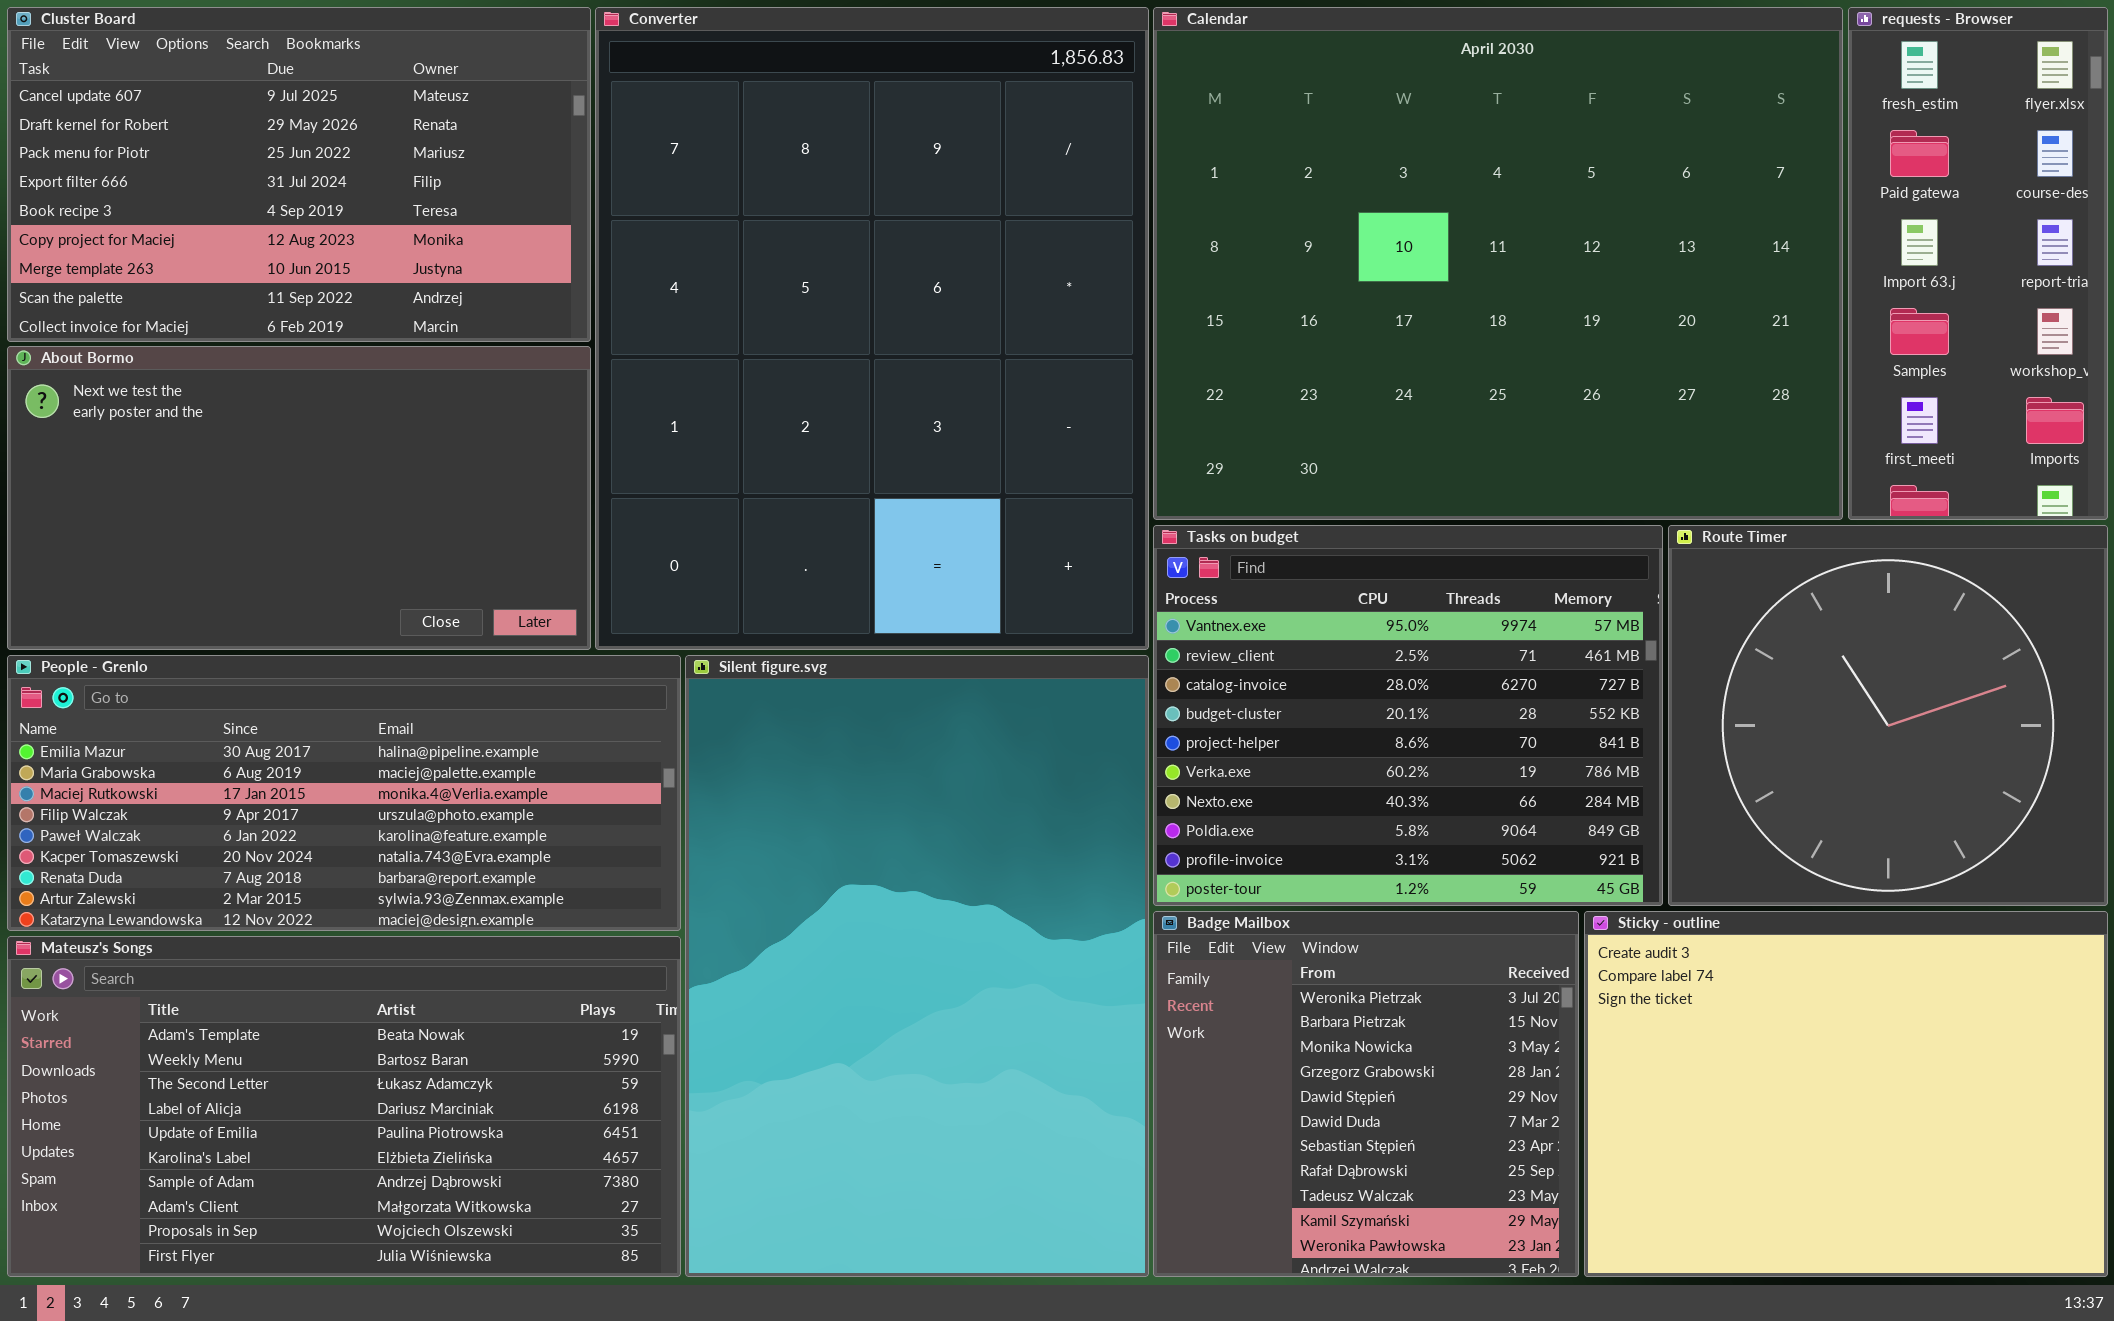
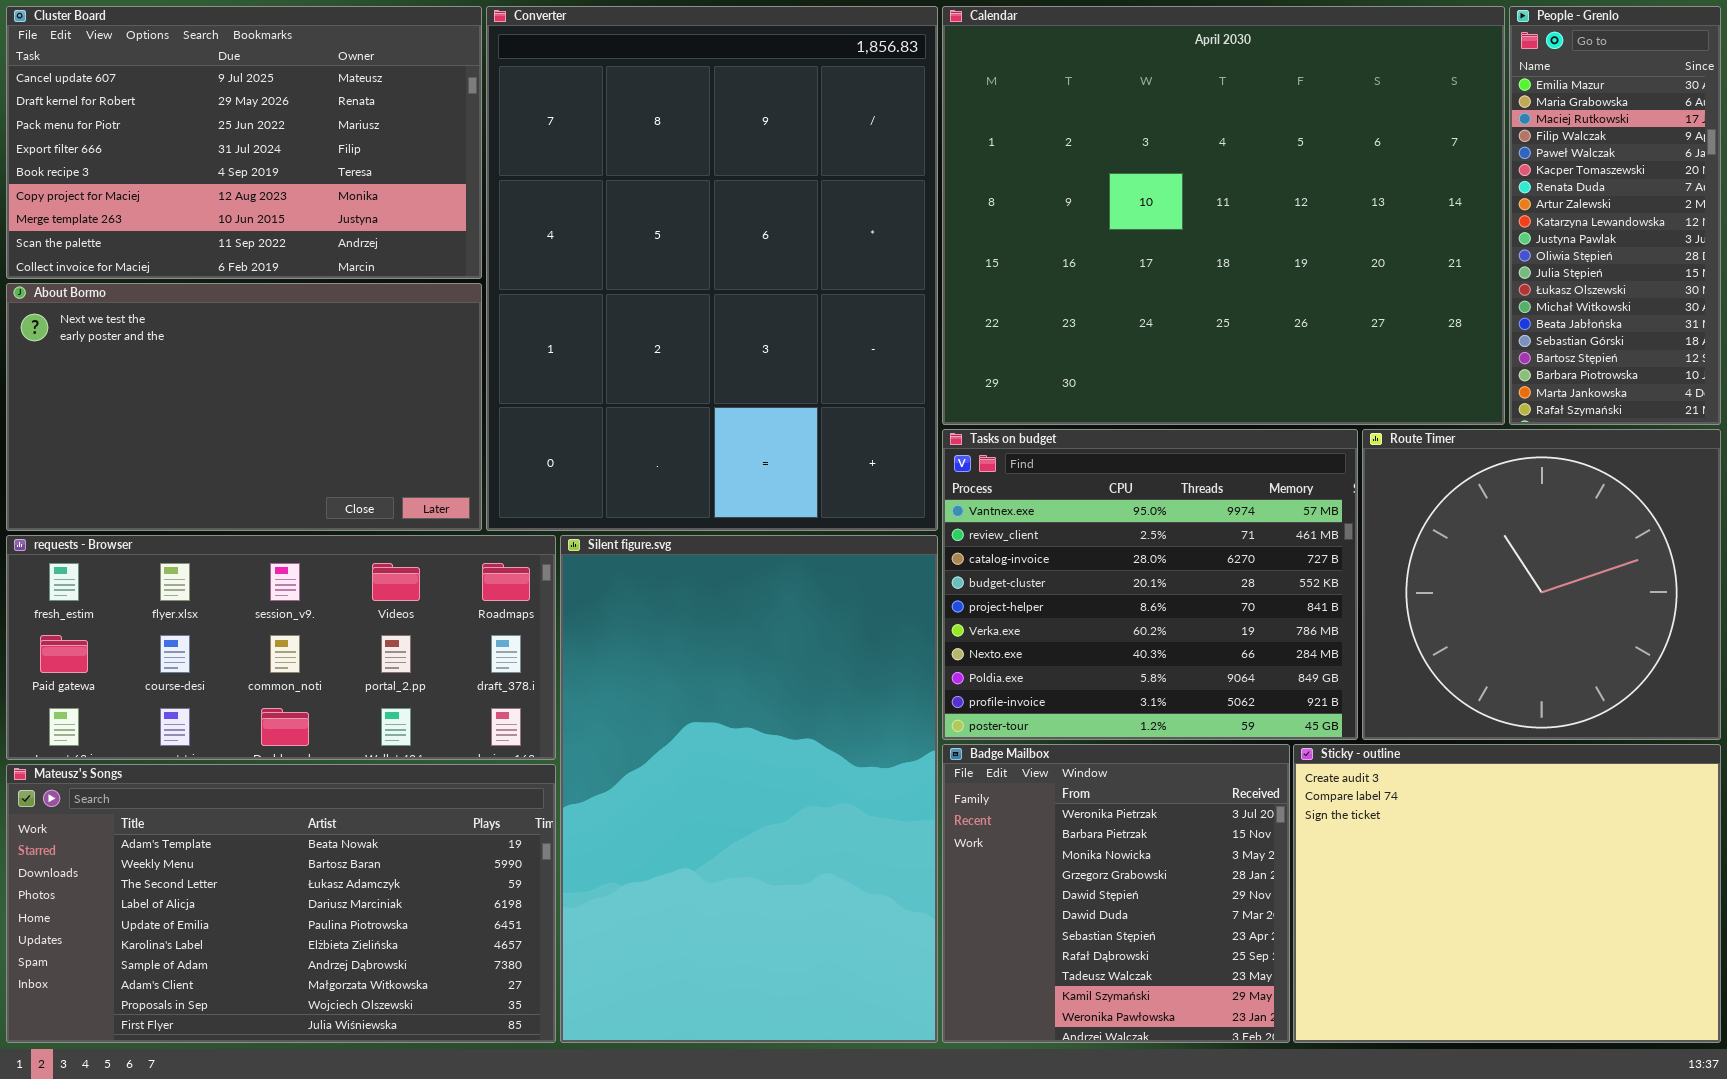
requests - Browser: [1848,7,2108,520] -> [6,535,556,760], moved, resized
People - Grenlo: [7,655,681,931] -> [1509,6,1721,425], moved, resized

